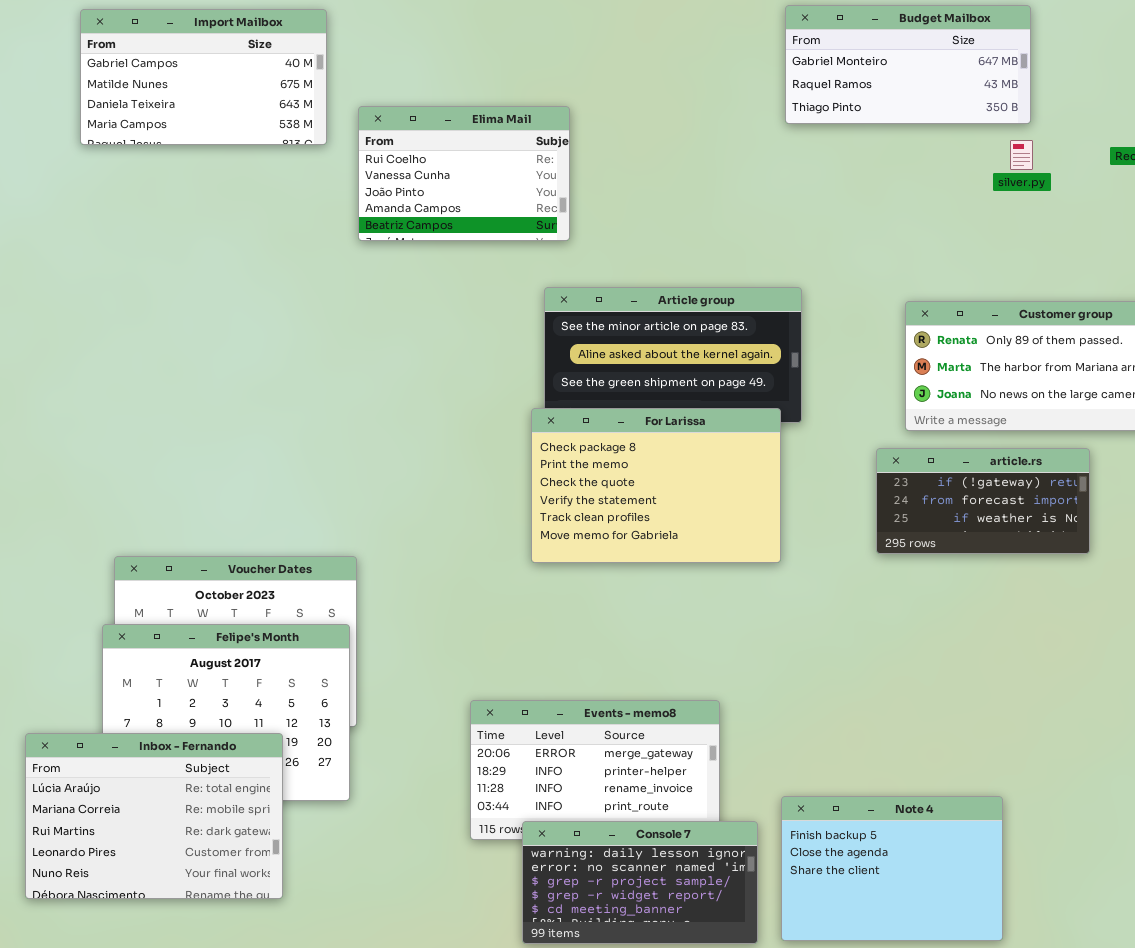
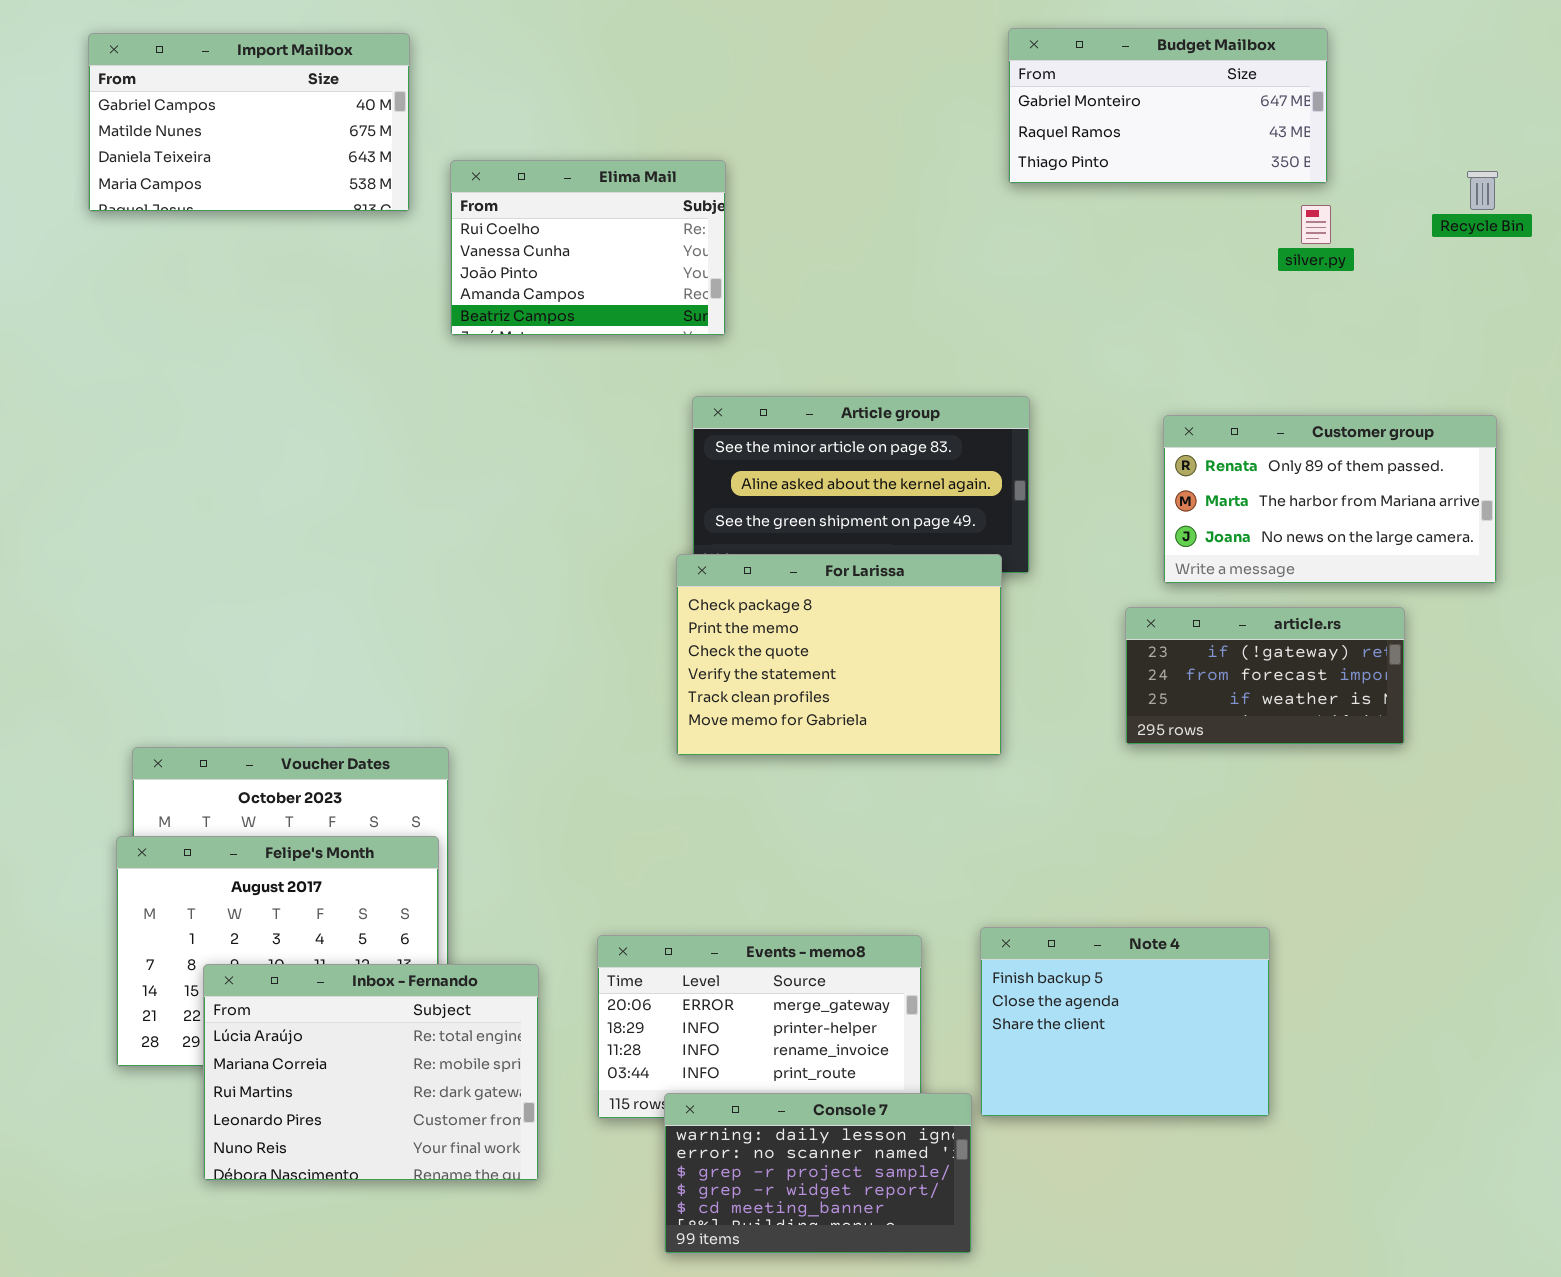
Inbox - Fernando: [25,733,283,899] -> [203,964,539,1181], moved
Note 4: [781,796,1003,941] -> [980,927,1270,1117], moved

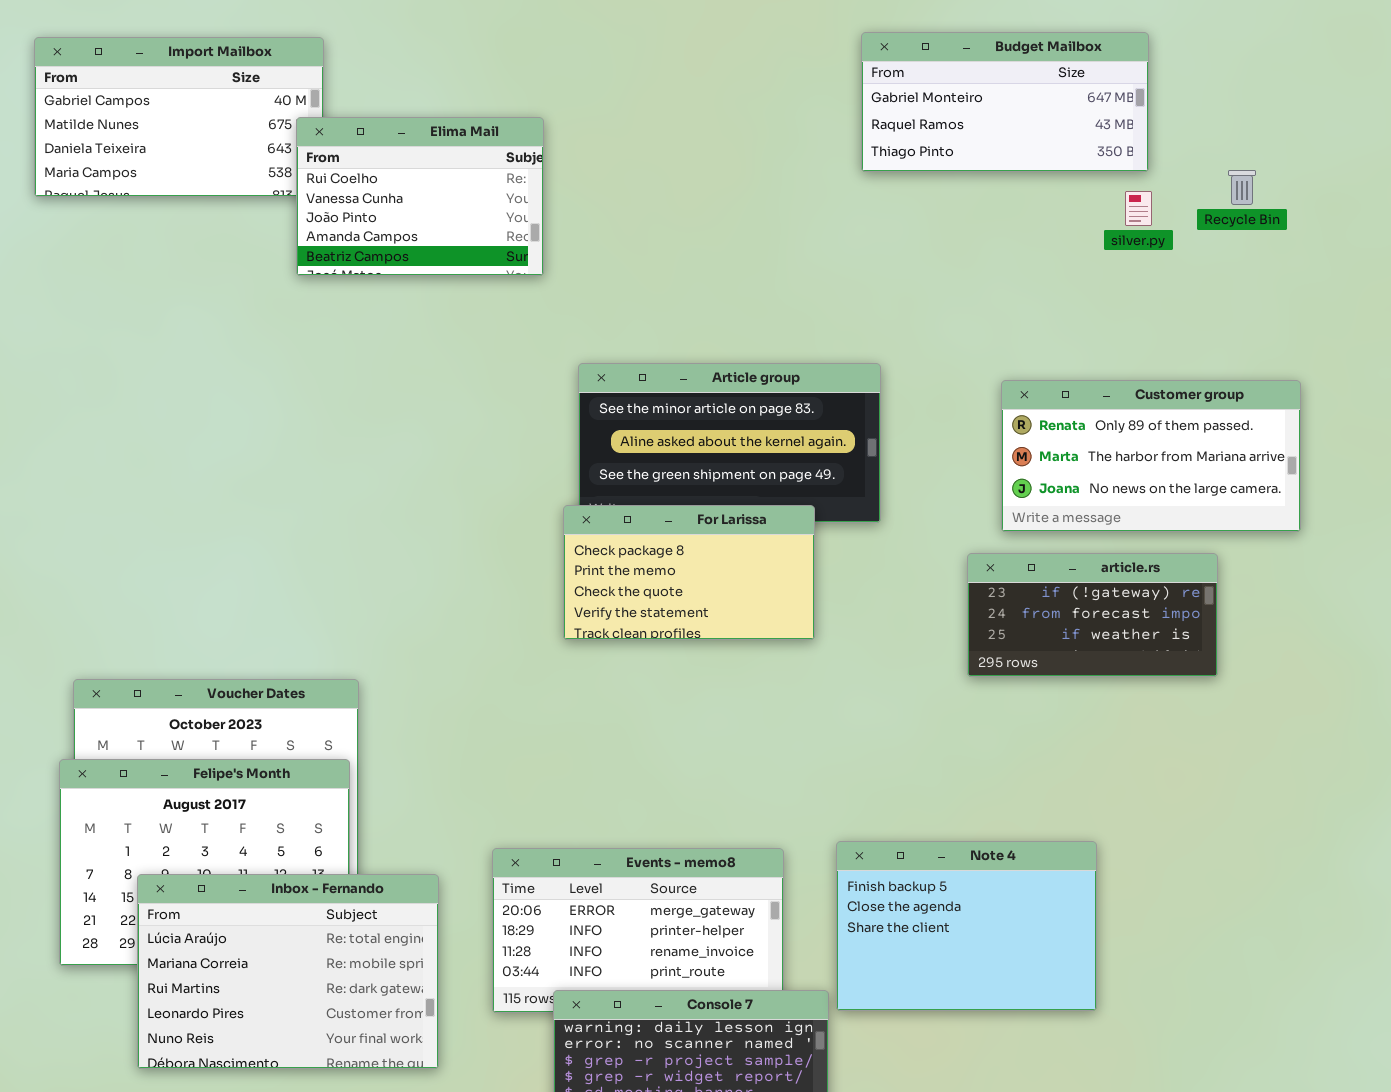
Elima Mail: [450,160,726,336] -> [296,117,544,276], moved
Recycle Bin: [1467,171,1498,210] -> [1228,170,1256,205], moved
For Larissa: [676,554,1002,756] -> [563,505,815,640], resized

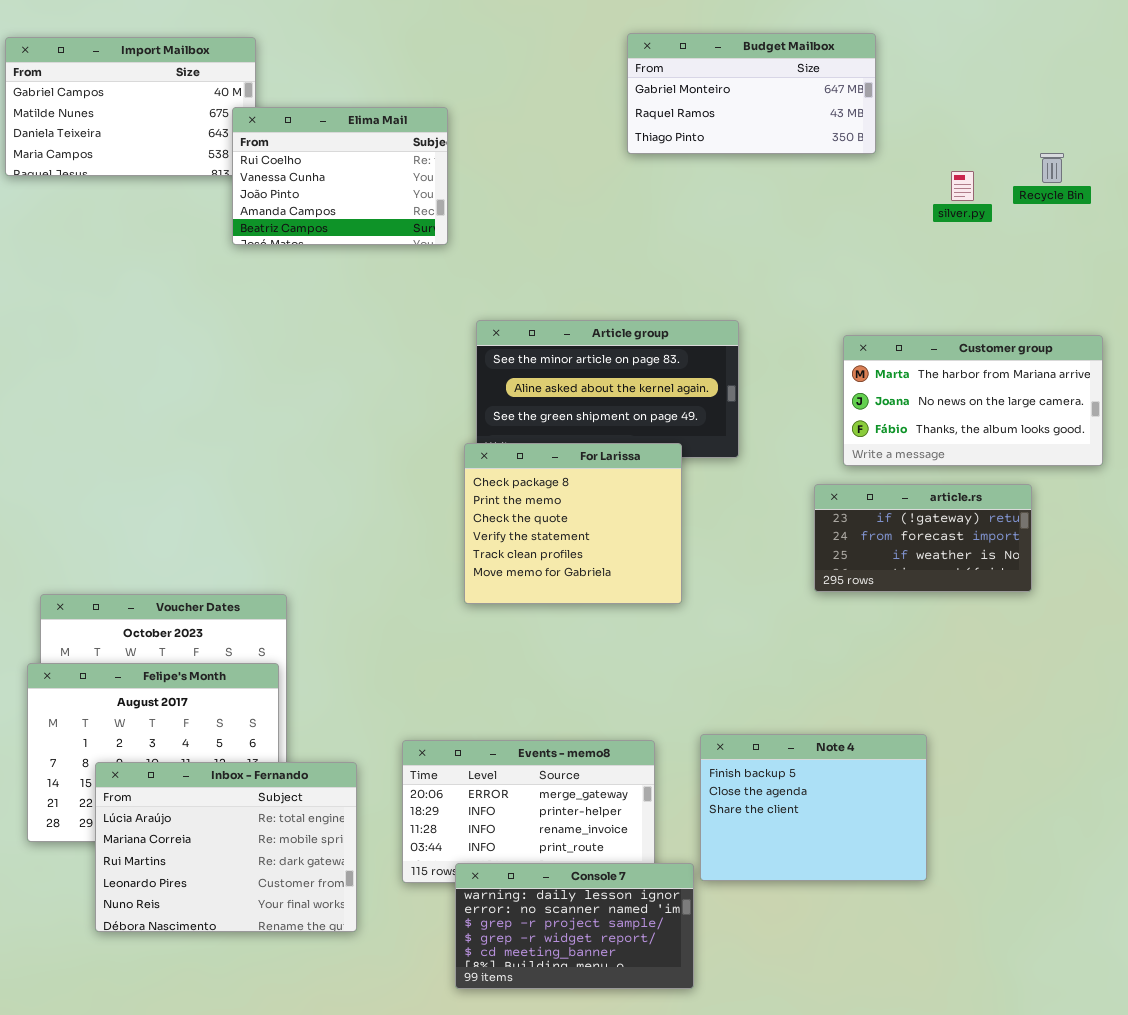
Budget Mailbox: [861,32,1149,172] -> [627,33,876,154], moved
Customer group: [1001,380,1301,532] -> [843,335,1103,466], scrolled down 1 row
For Larissa: [563,505,815,640] -> [464,443,682,604], resized

